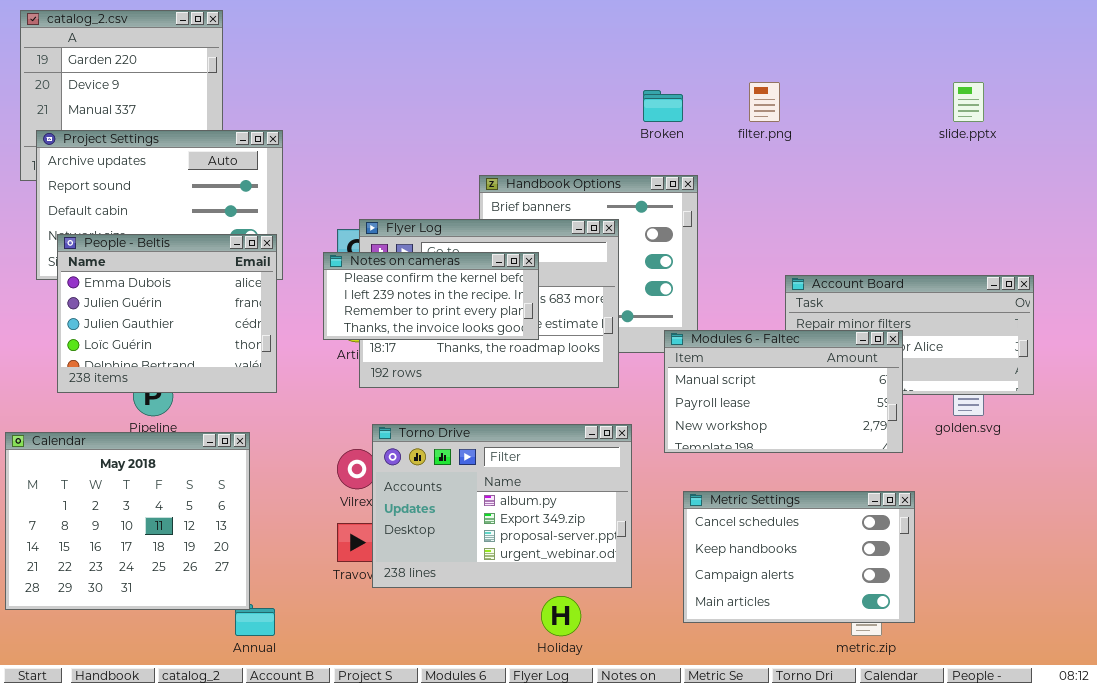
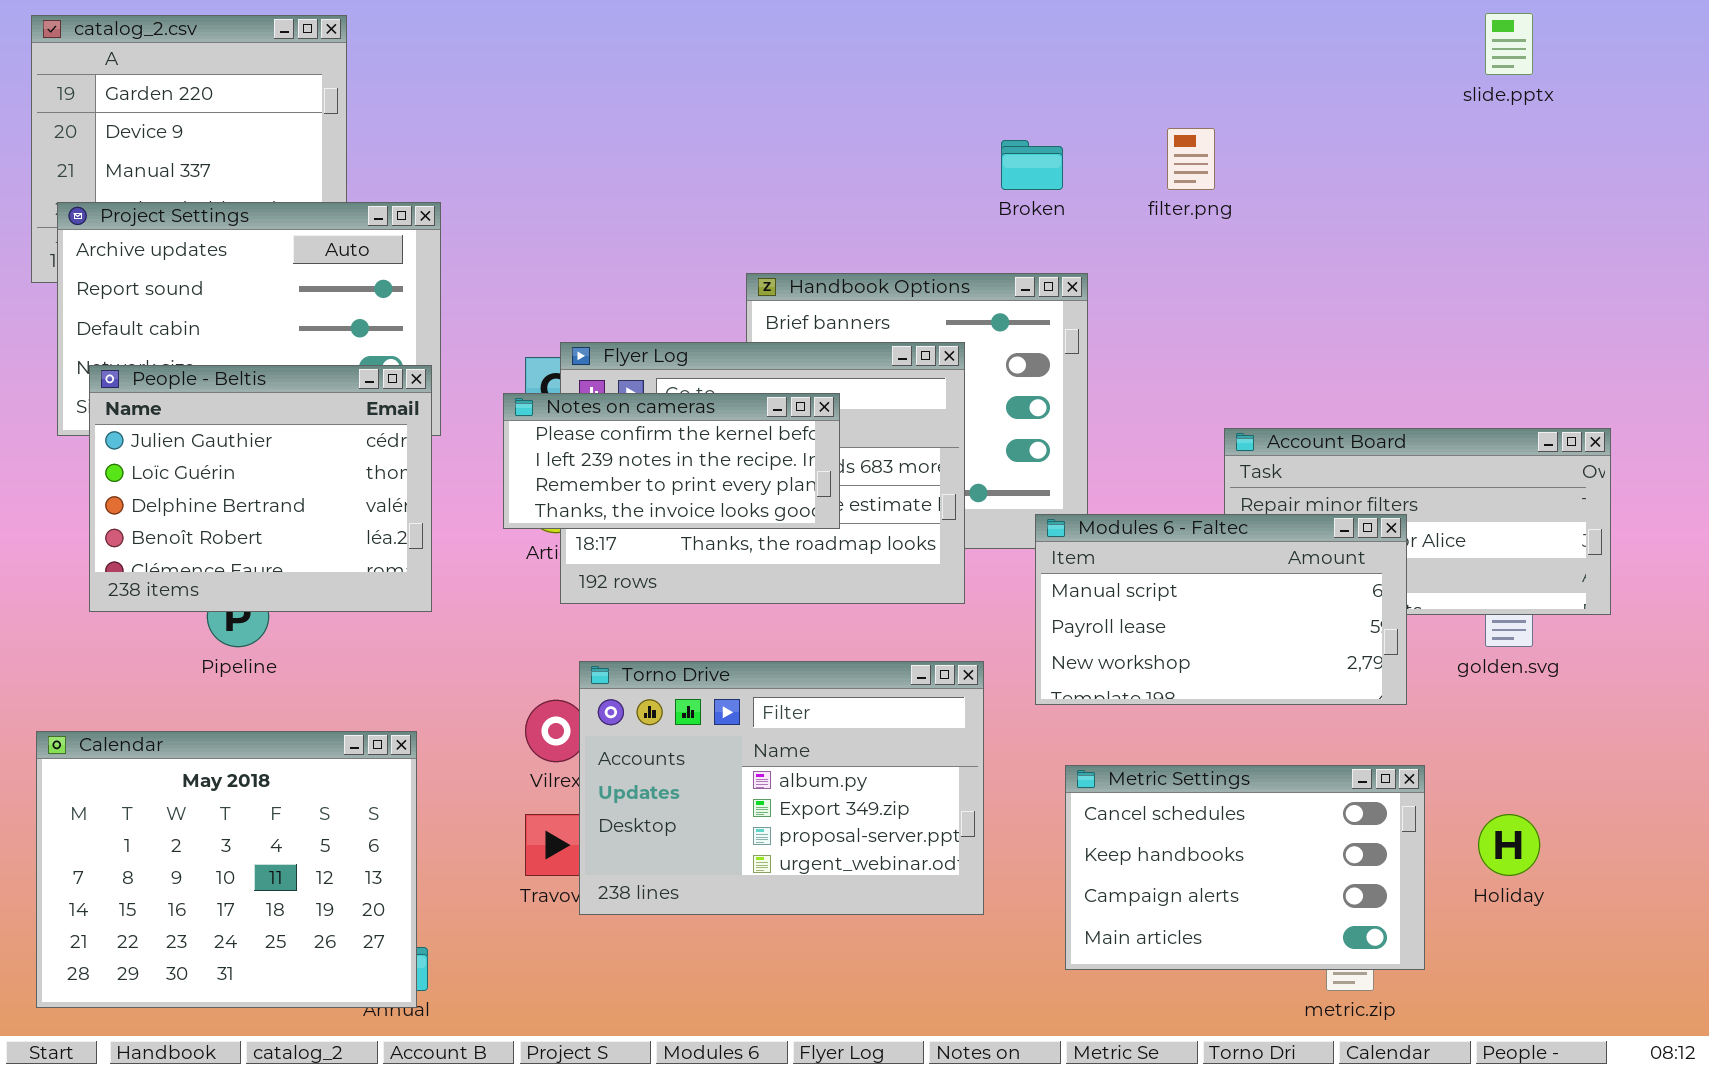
slide.pptx: [953,82,984,122] -> [1485,13,1533,75], moved
People - Beltis: [57,234,277,393] -> [89,365,432,612], scrolled down 2 rows
Calendar: [5,432,250,610] -> [36,731,417,1008], moved
Holiday: [541,596,581,636] -> [1478,814,1540,876], moved

